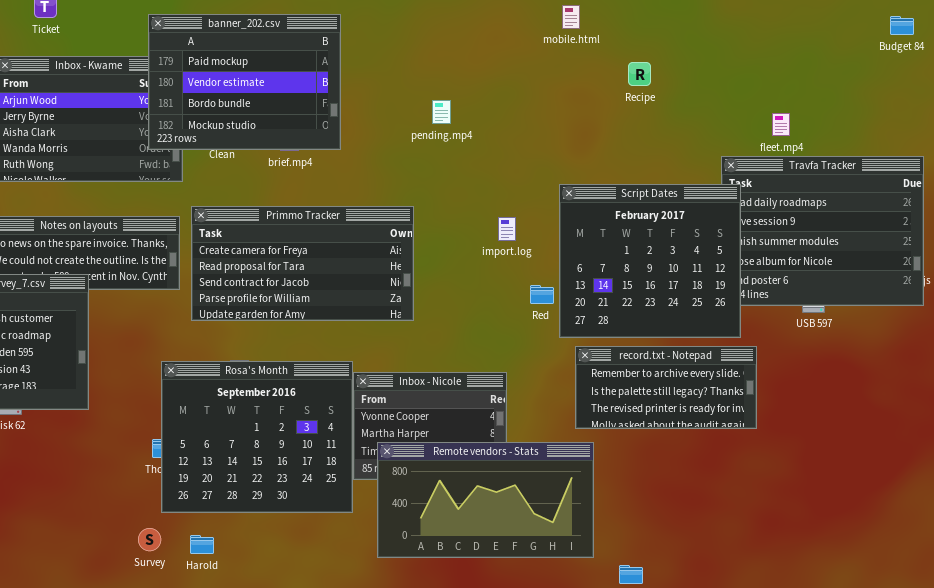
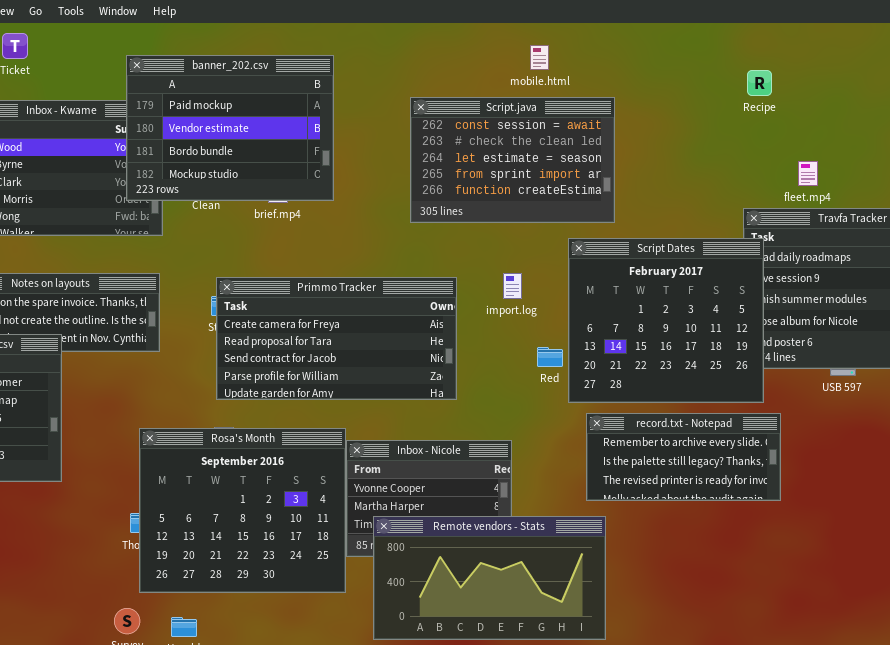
mobile.html: [562,5,580,29] -> [530,45,549,70], moved
Script.java: none -> [410,97,615,223], opened
Recipe: [628,62,651,86] -> [747,70,772,96], moved
Primmo Tracker: [191,206,414,321] -> [216,277,457,400], moved

